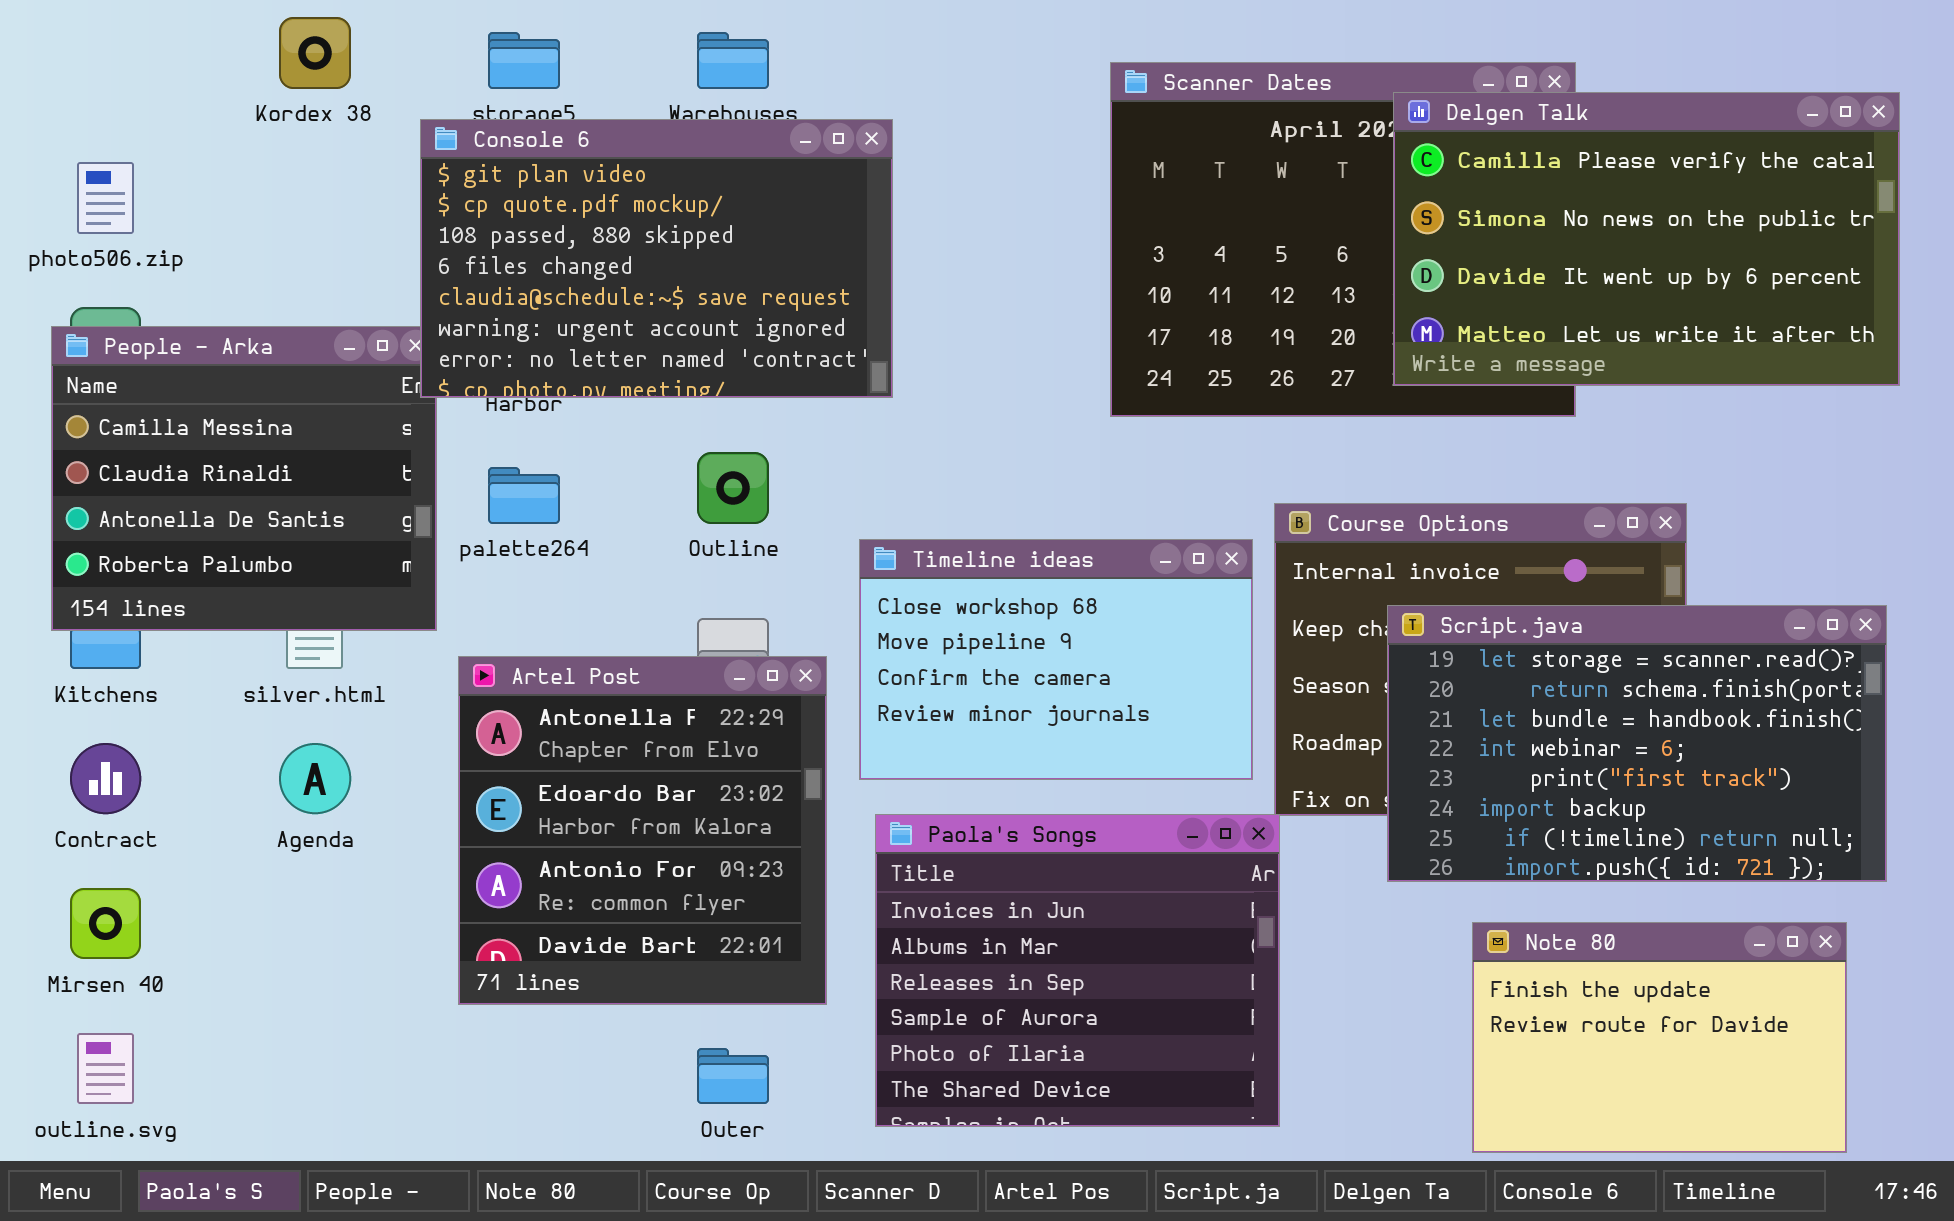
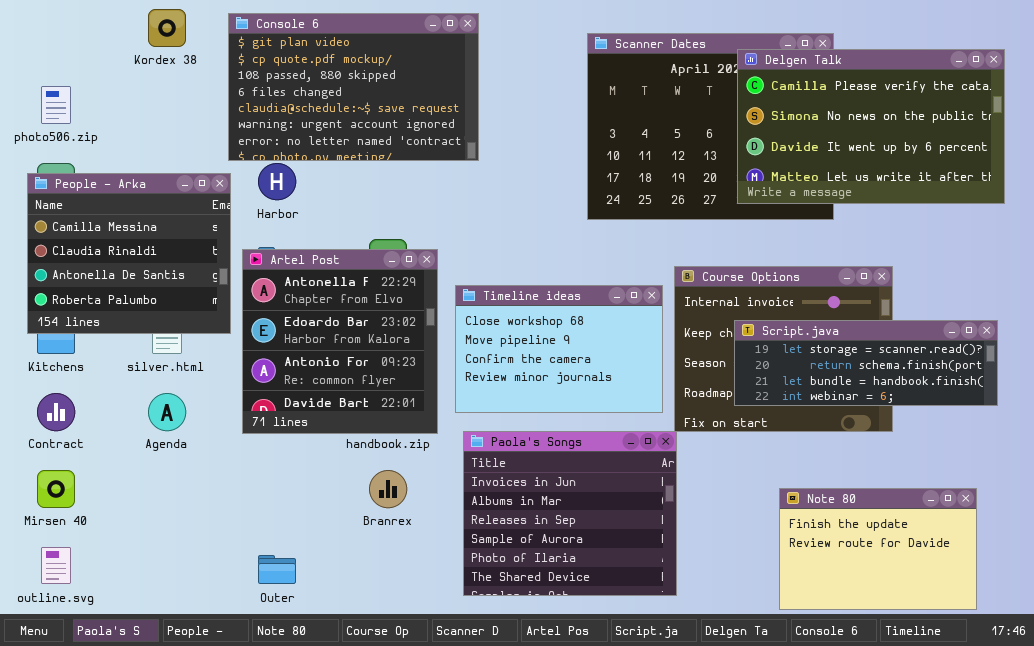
Console 6: [420,119,893,398] -> [228,13,479,161], moved
Script.java: [1387,605,1887,882] -> [734,320,998,406], resized
Artel Post: [458,656,827,1005] -> [242,249,438,434], moved
Outer: [697,1048,769,1104] -> [258,555,296,584], moved

